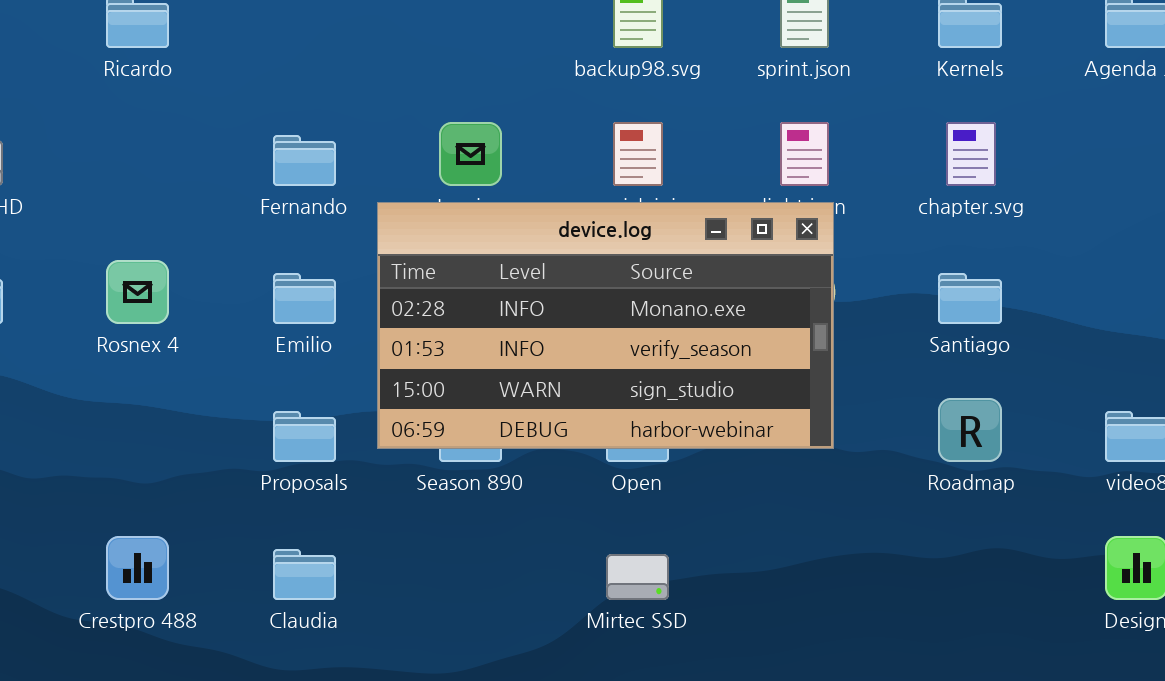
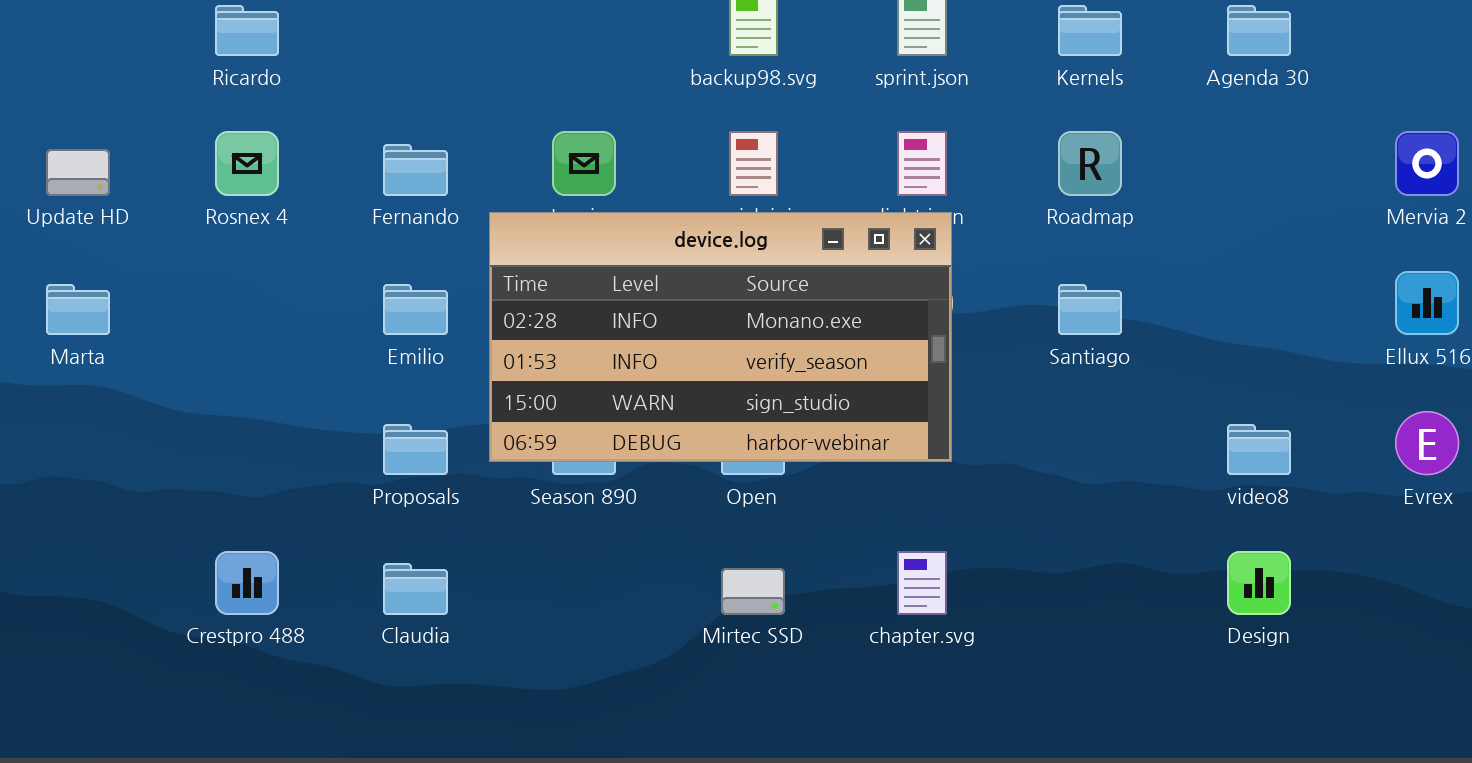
chapter.svg: [946,122,996,186] -> [897,551,947,615], moved
Rosnex 4: [106,260,169,324] -> [215,131,279,196], moved
Roadmap: [938,398,1002,462] -> [1058,131,1122,196], moved

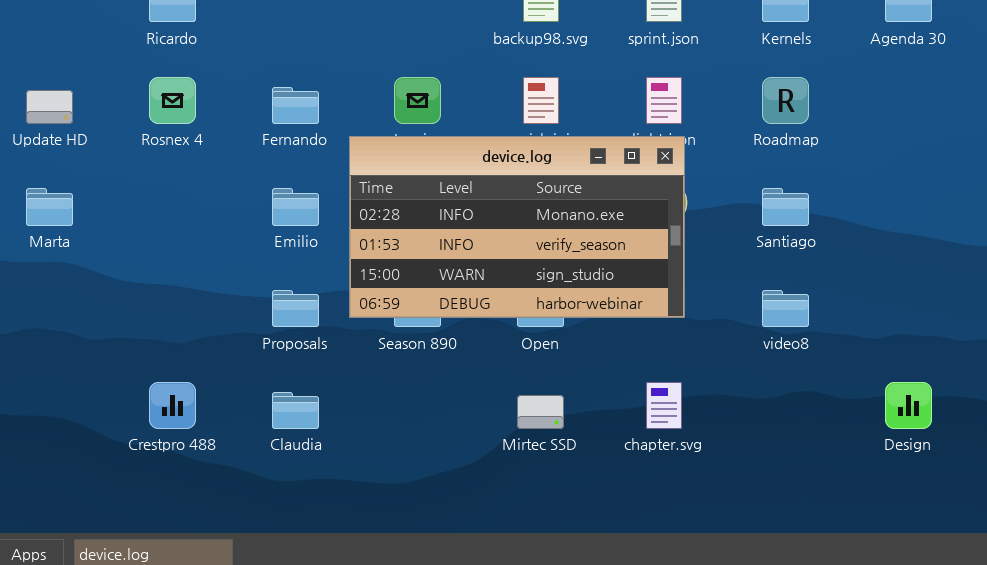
video8: [1227,424,1291,475] -> [762,290,809,327], moved

